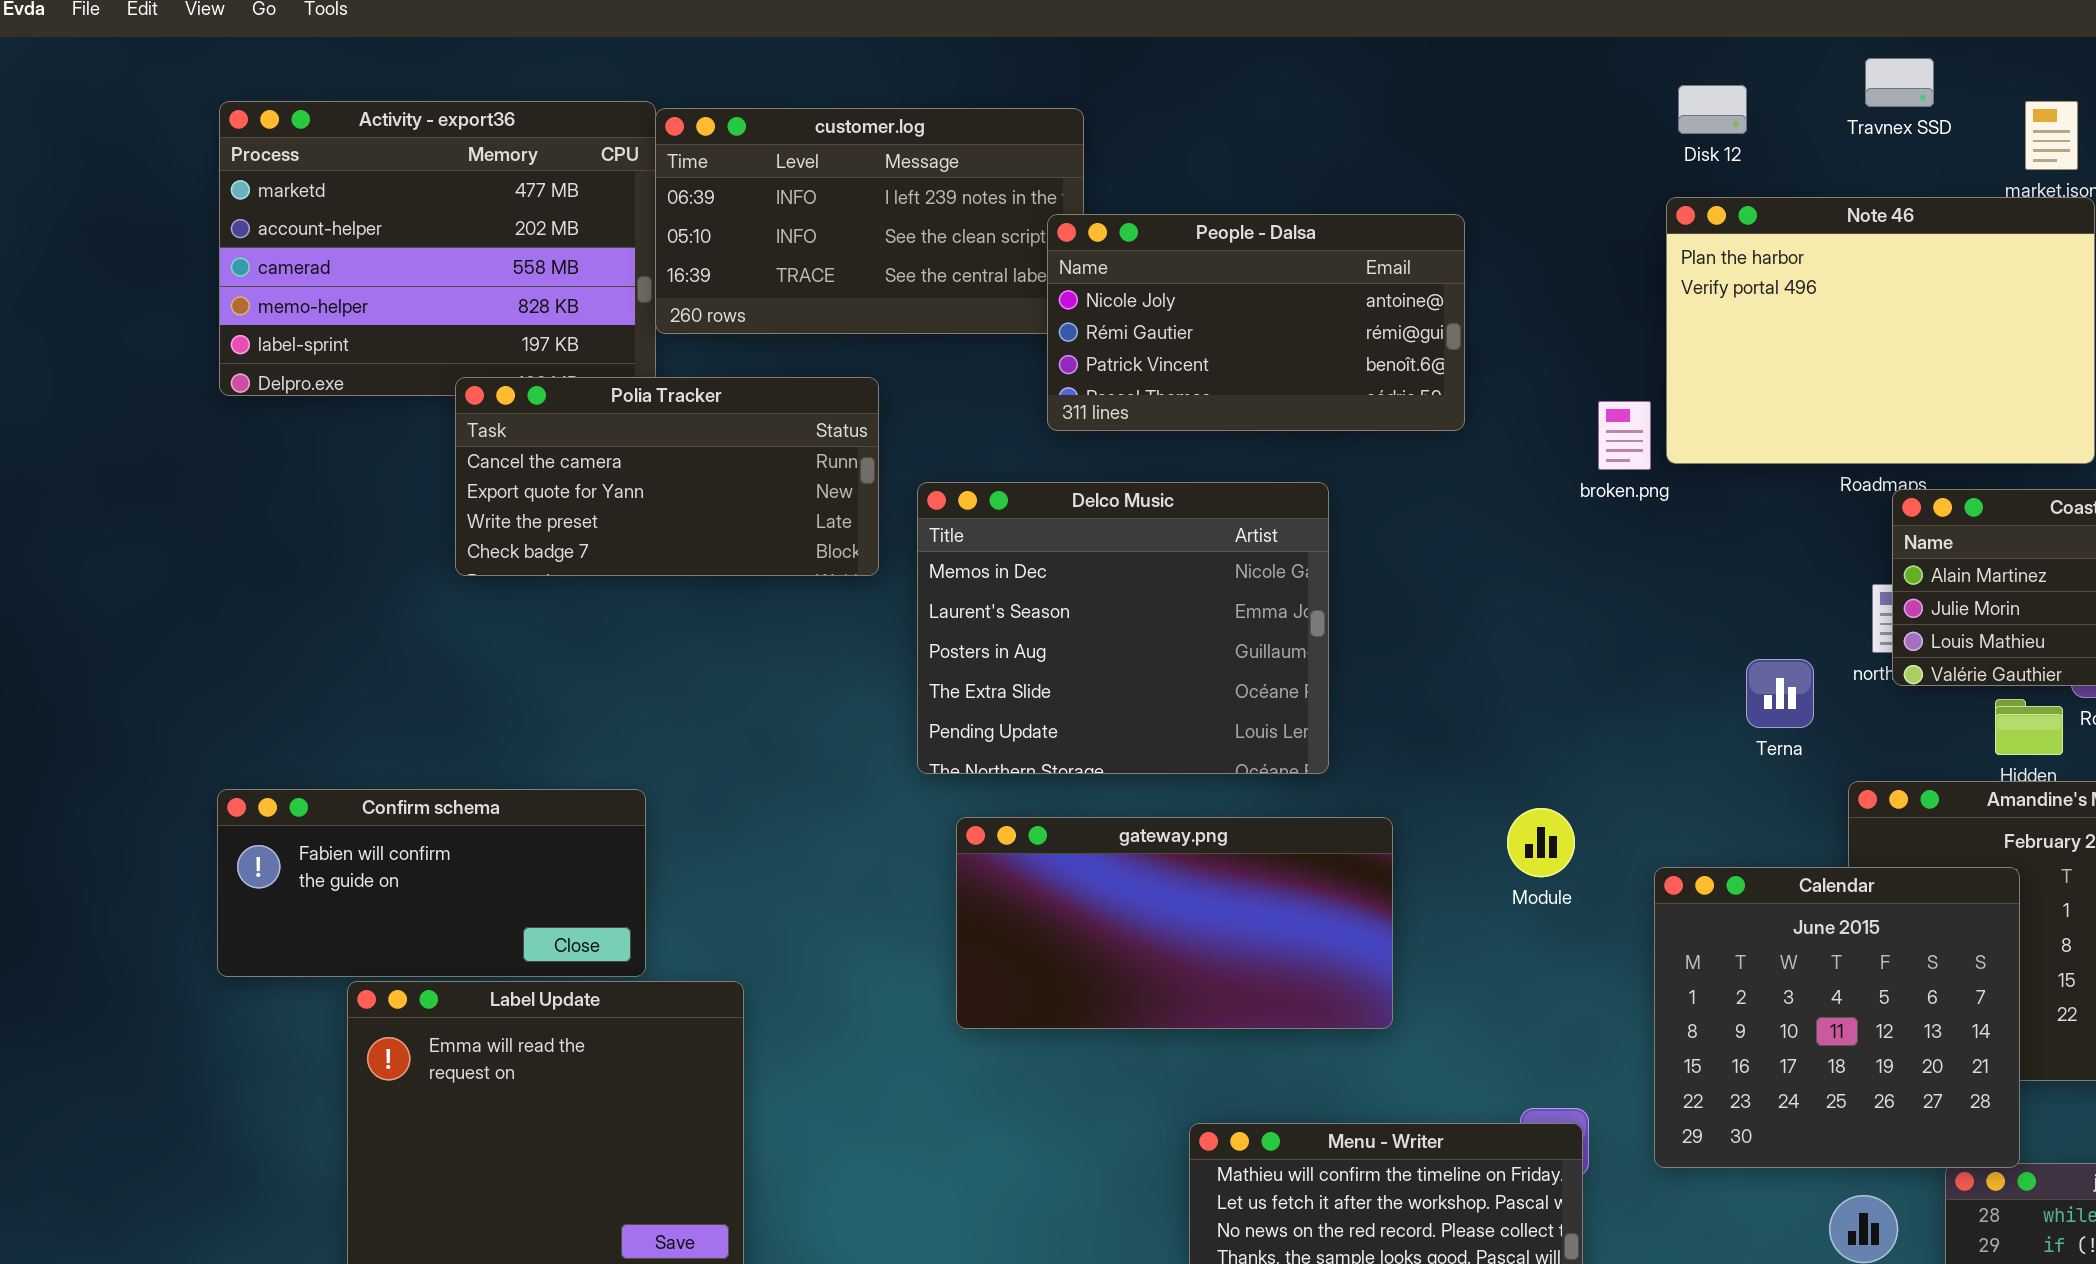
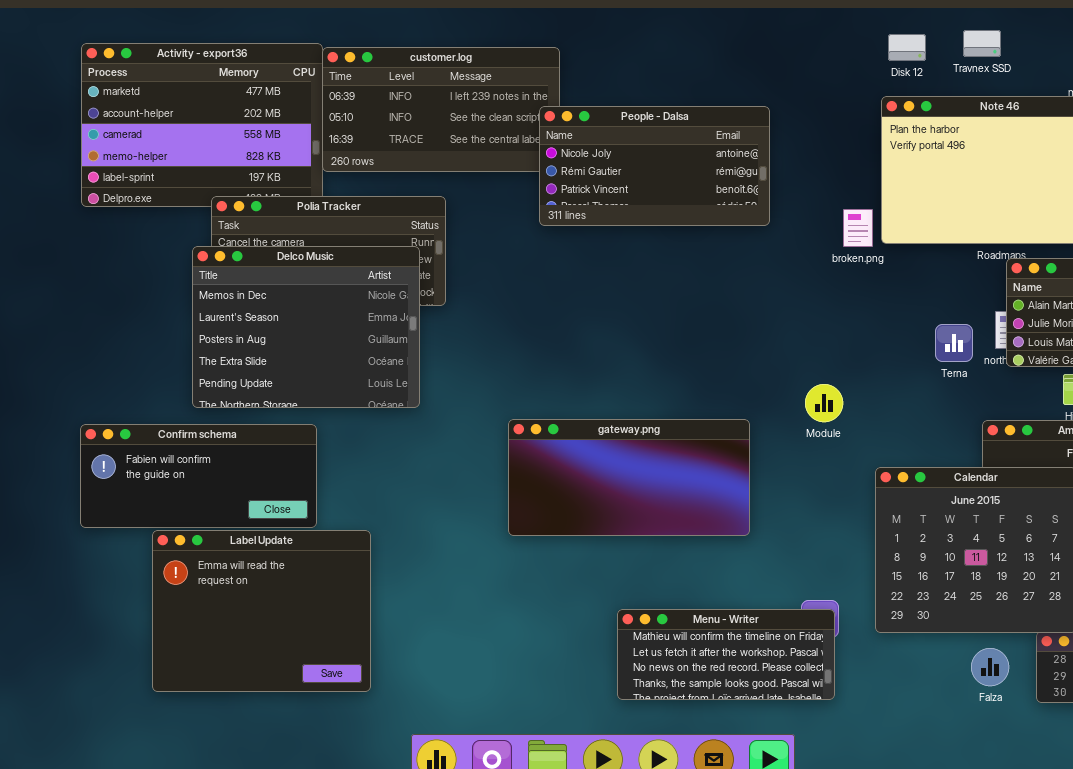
Travnex SSD: [1865,58,1934,107] -> [963,30,1001,57], moved
Delco Music: [917,482,1329,774] -> [192,246,420,408], moved
Terna: [1746,659,1814,728] -> [935,324,973,362], moved
Module: [1507,808,1575,877] -> [805,384,843,422], moved
gateway.png: [956,817,1393,1029] -> [508,419,750,536], moved

